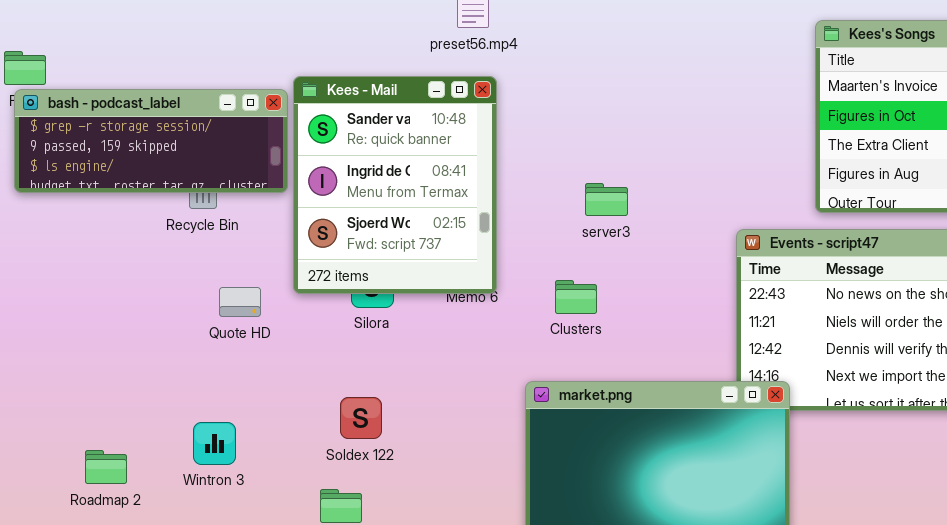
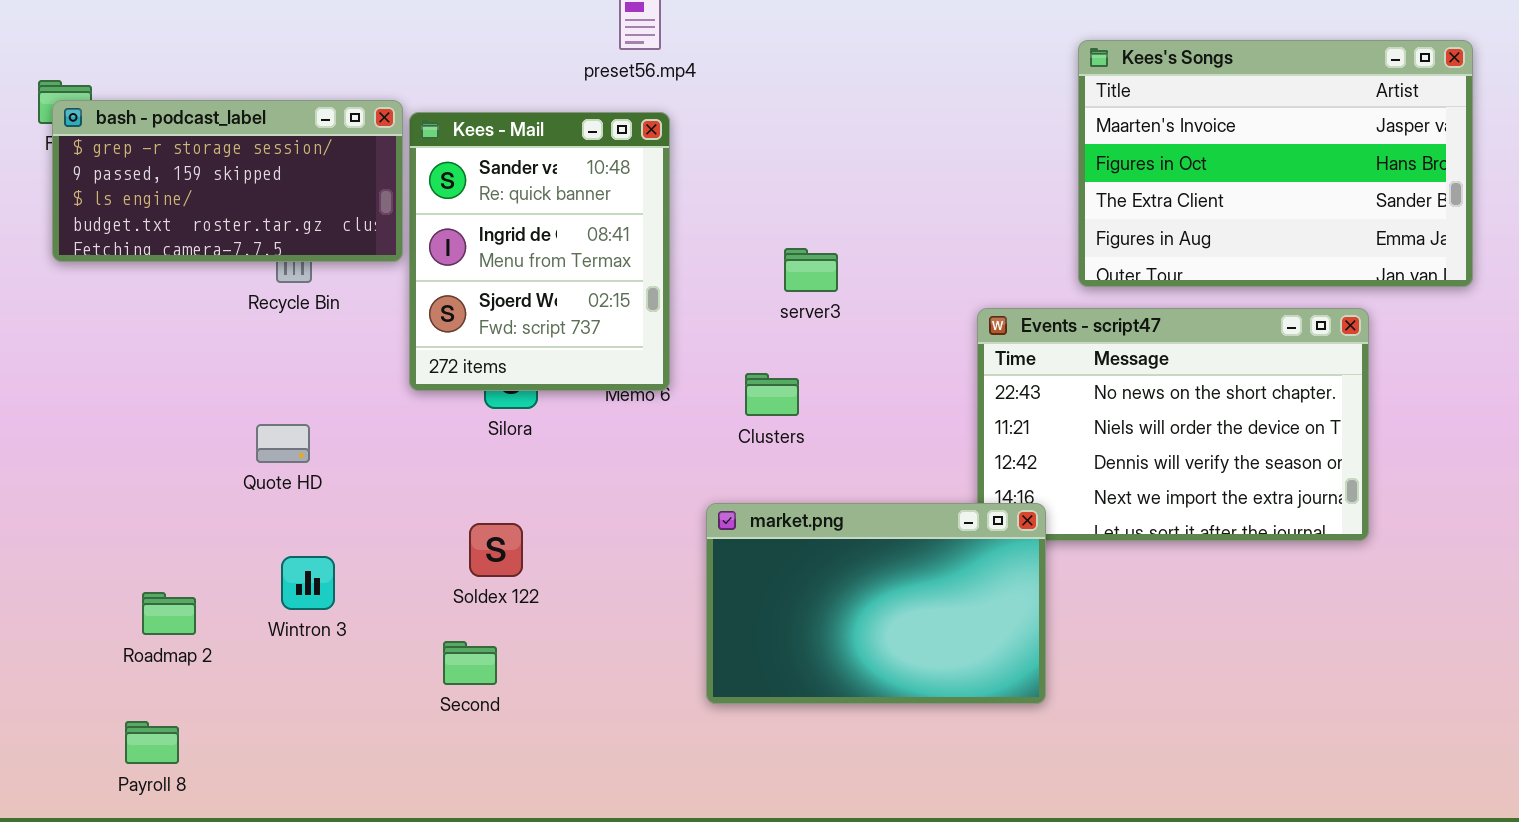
bash - podcast_label: [14,89,288,193] -> [52,100,403,262], resized
Quote HD: [219,287,261,317] -> [256,424,310,463], moved

